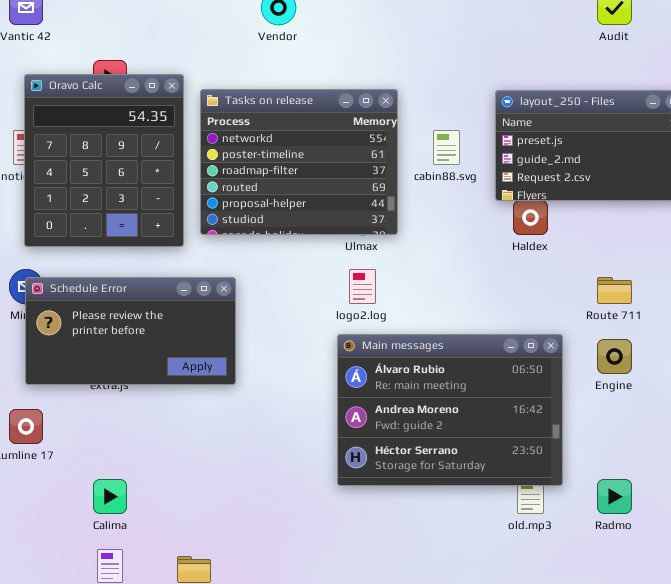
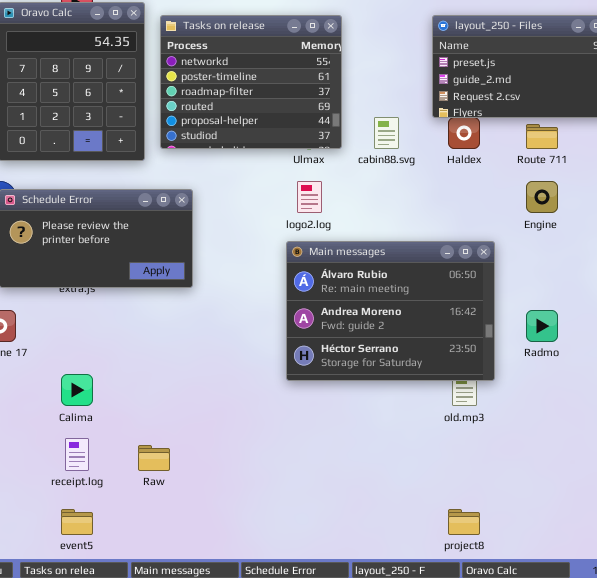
cabin88.svg: [433,130,460,165] -> [374,117,399,149], moved
Route 711: [597,277,632,304] -> [526,124,558,149], moved
Engine: [597,339,632,374] -> [526,181,558,213], moved
Radmo: [597,479,632,514] -> [526,310,558,342], moved

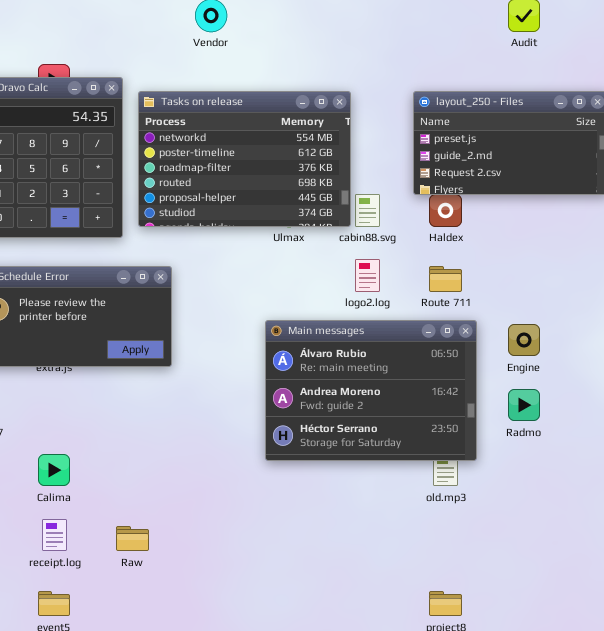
Tasks on release: [160,15,342,149] -> [138,91,351,227], resized
Route 711: [526,124,558,149] -> [429,266,462,292], moved
logo2.log: [297,181,322,213] -> [355,259,380,292], moved
Engine: [526,181,558,213] -> [508,324,540,356], moved

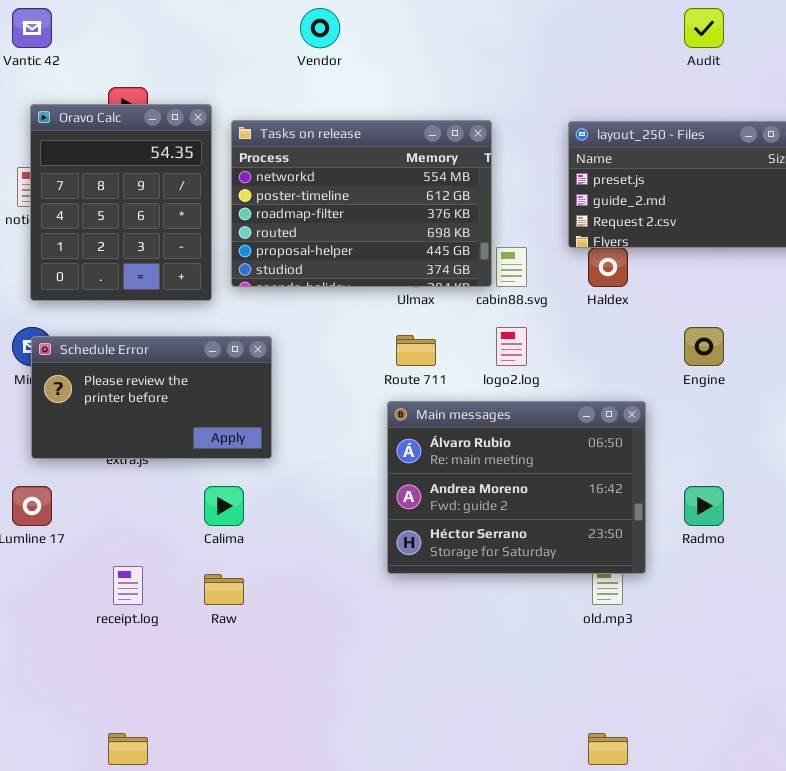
Route 711: [429,266,462,292] -> [396,335,436,366], moved
Engine: [508,324,540,356] -> [684,327,724,366], moved
Calima: [38,454,70,486] -> [204,486,244,526], moved
receipt.log: [42,519,67,551] -> [113,566,143,605], moved
Raw: [116,526,149,551] -> [204,574,244,605], moved

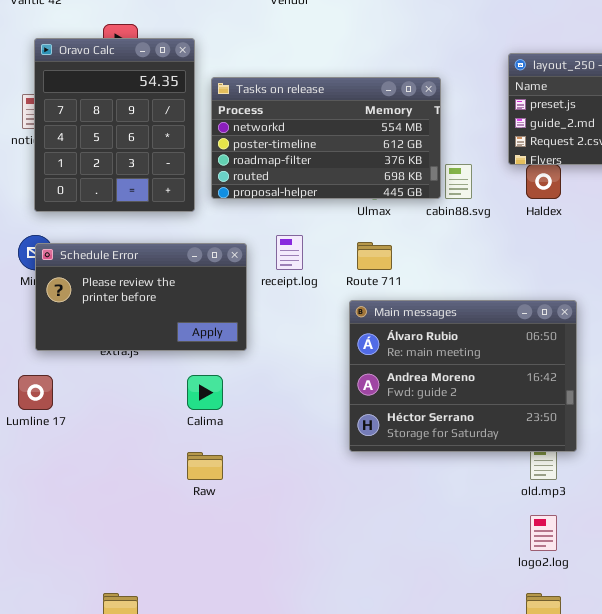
Tasks on release: [231,120,492,287] -> [211,77,441,199], resized
logo2.log: [496,327,527,366] -> [530,515,557,551], moved
receipt.log: [113,566,143,605] -> [276,235,303,270], moved

